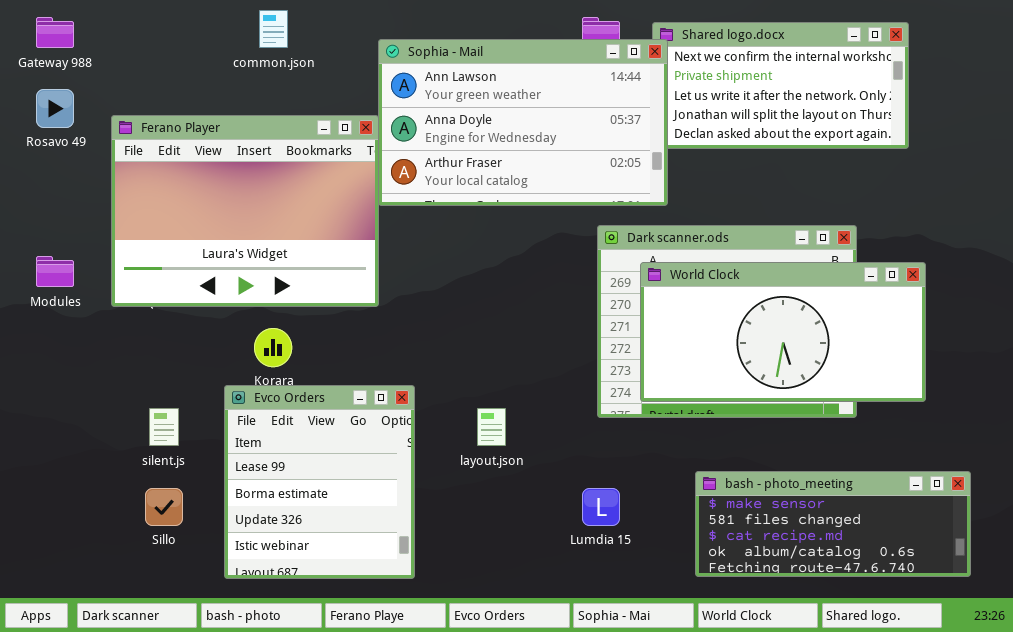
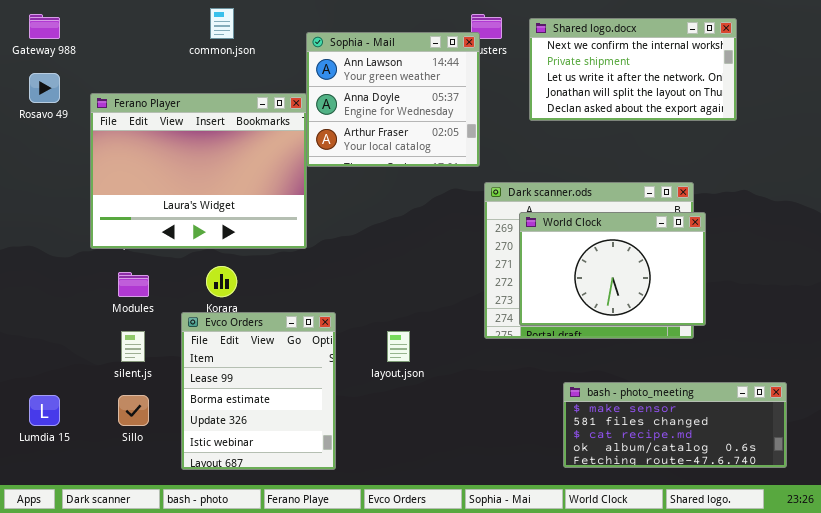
Sophia - Mail: [378,39,668,206] -> [306,32,480,167], resized
Modules: [36,256,74,287] -> [118,272,149,297], moved
World Clock: [640,262,926,402] -> [519,212,706,326], resized
Lumdia 15: [582,488,620,526] -> [29,395,60,426], moved

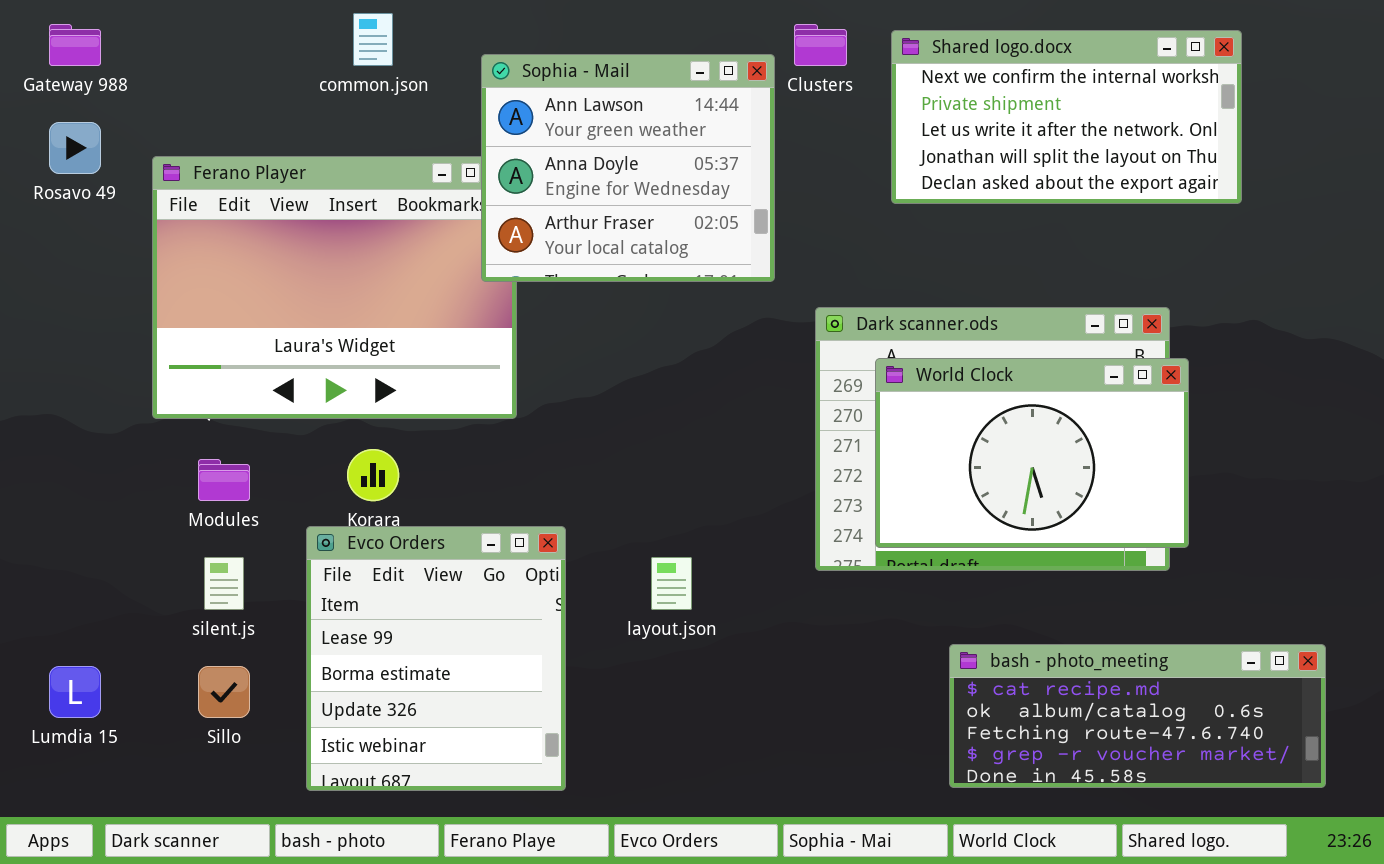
Sophia - Mail: [306,32,480,167] -> [481,54,775,282], moved
bash - photo_meeting: [563,382,787,468] -> [949,644,1326,788], scrolled down 2 rows

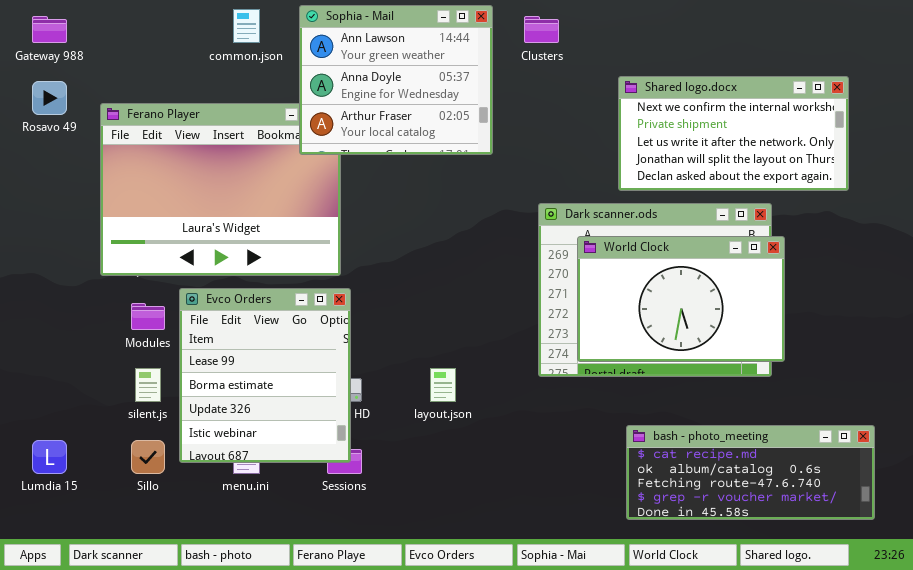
Shared logo.docx: [891,30,1242,204] -> [618,76,849,191], moved
Sophia - Mail: [481,54,775,282] -> [299,5,493,155], moved
Evco Orders: [306,526,566,791] -> [179,288,351,463], moved

